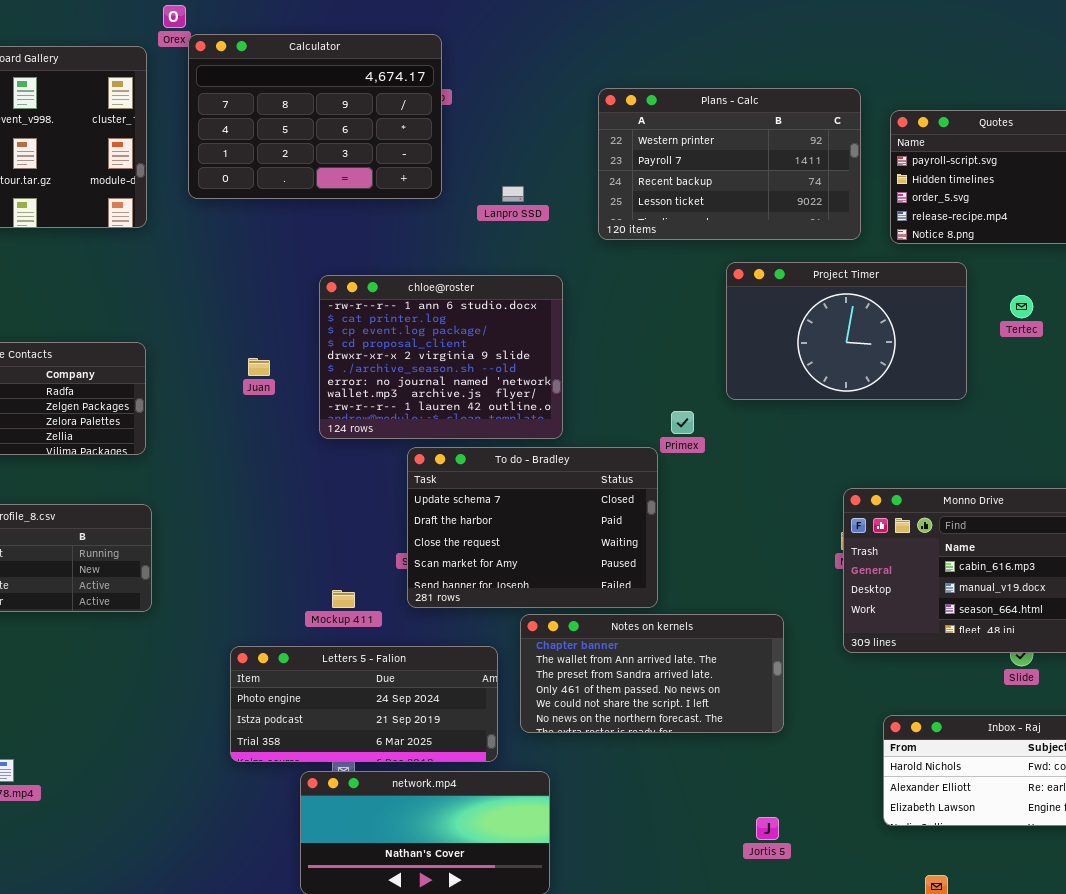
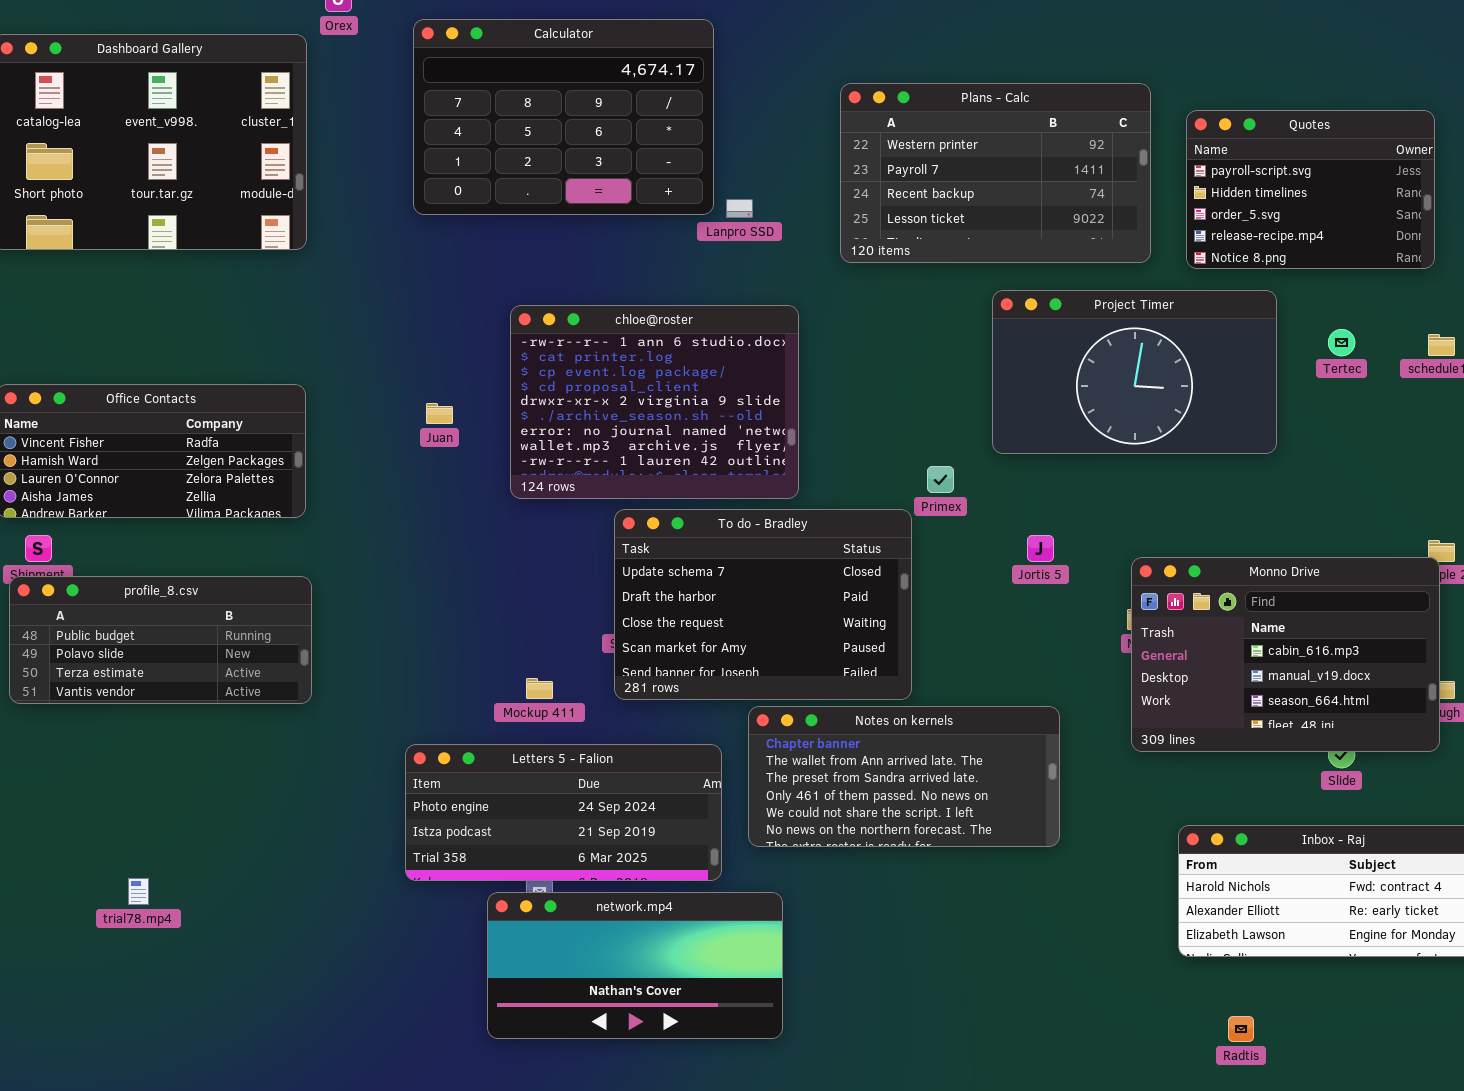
Calculator: [188,34,442,199] -> [413,19,714,215], moved
Jortis 5: [756,817,779,840] -> [1027,535,1054,562], moved

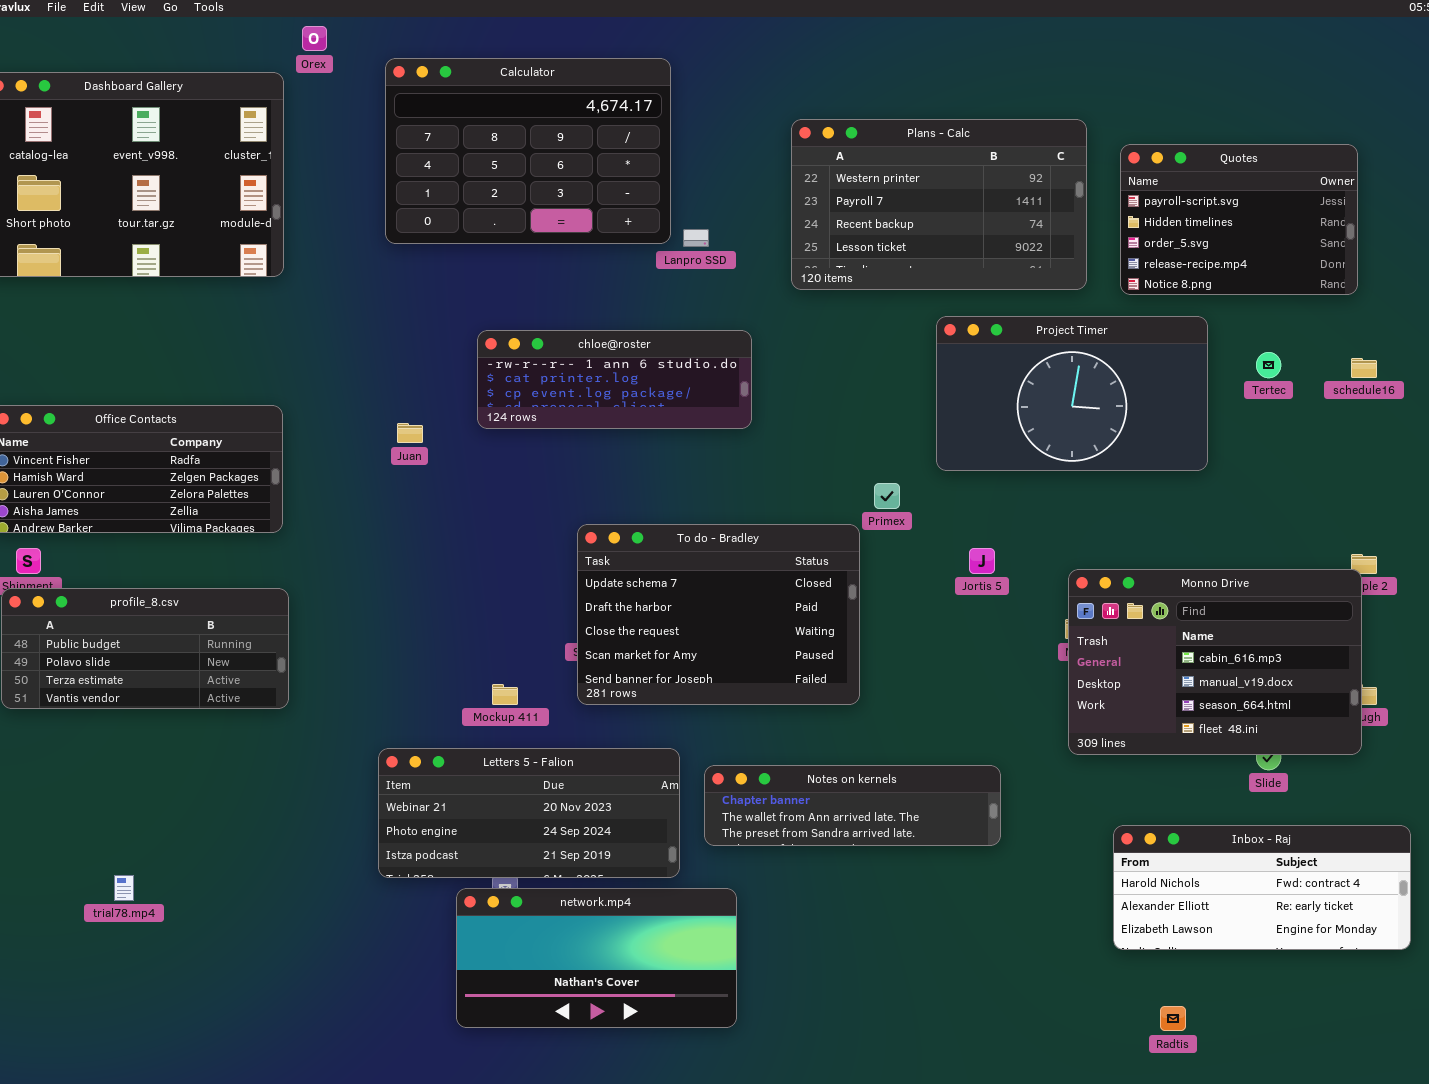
chloe@roster: [510,305,799,499] -> [477,330,752,429], resized
Notes on kernels: [748,706,1060,847] -> [704,765,1001,846], resized
Letters 5 - Falion: [405,744,722,881] -> [378,748,680,878], scrolled up 1 row

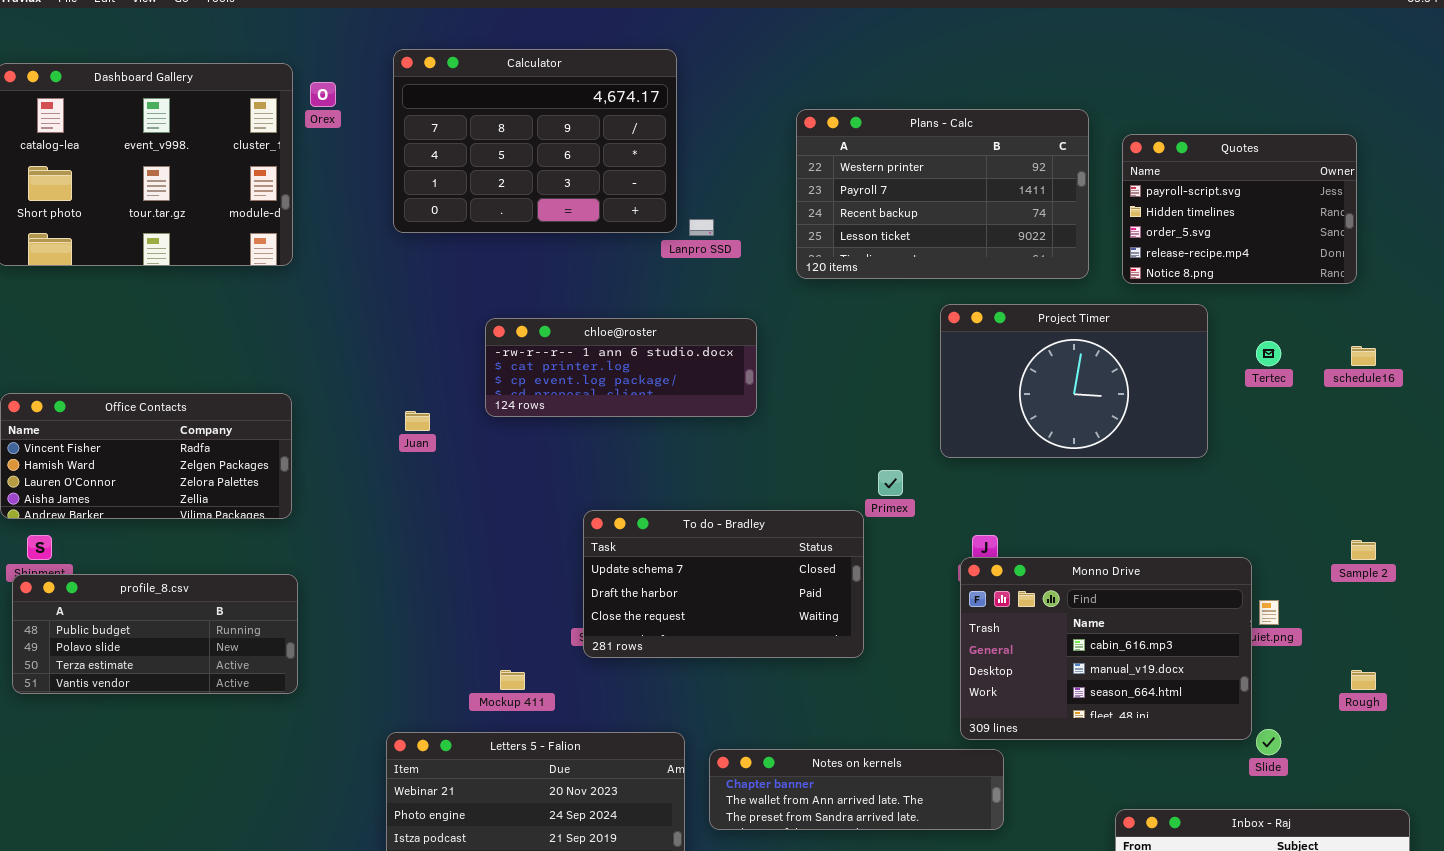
Orex: [302,26,327,51] -> [310,82,336,107], moved
To do - Bradley: [577,524,860,705] -> [583,510,864,658], resized
Monno Drive: [1068,569,1362,755] -> [960,557,1252,740], moved

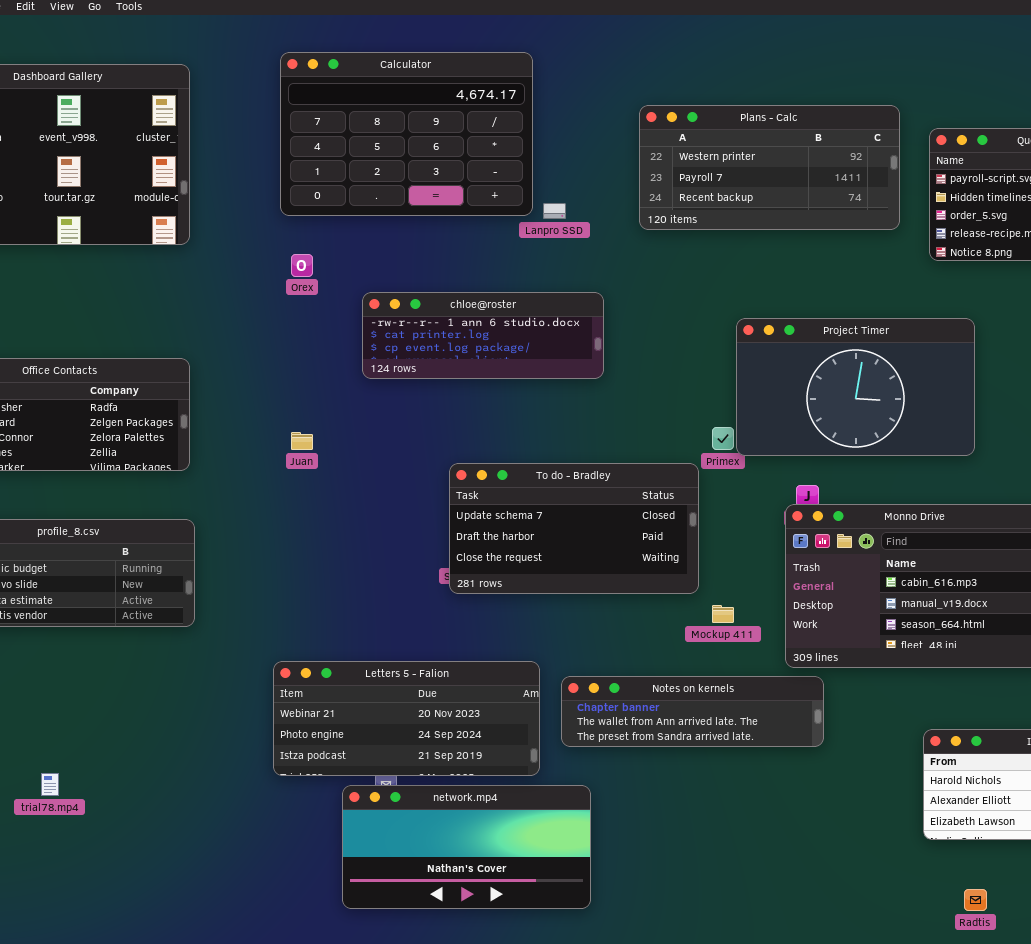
Orex: [310,82,336,107] -> [291,254,313,277], moved
Plans - Calc: [796,109,1089,279] -> [639,105,900,230], resized
Project Timer: [940,304,1208,458] -> [736,318,975,456], moved
Juan: [405,411,430,431] -> [291,432,313,450], moved
Mockup 411: [500,670,525,690] -> [712,605,734,623], moved

